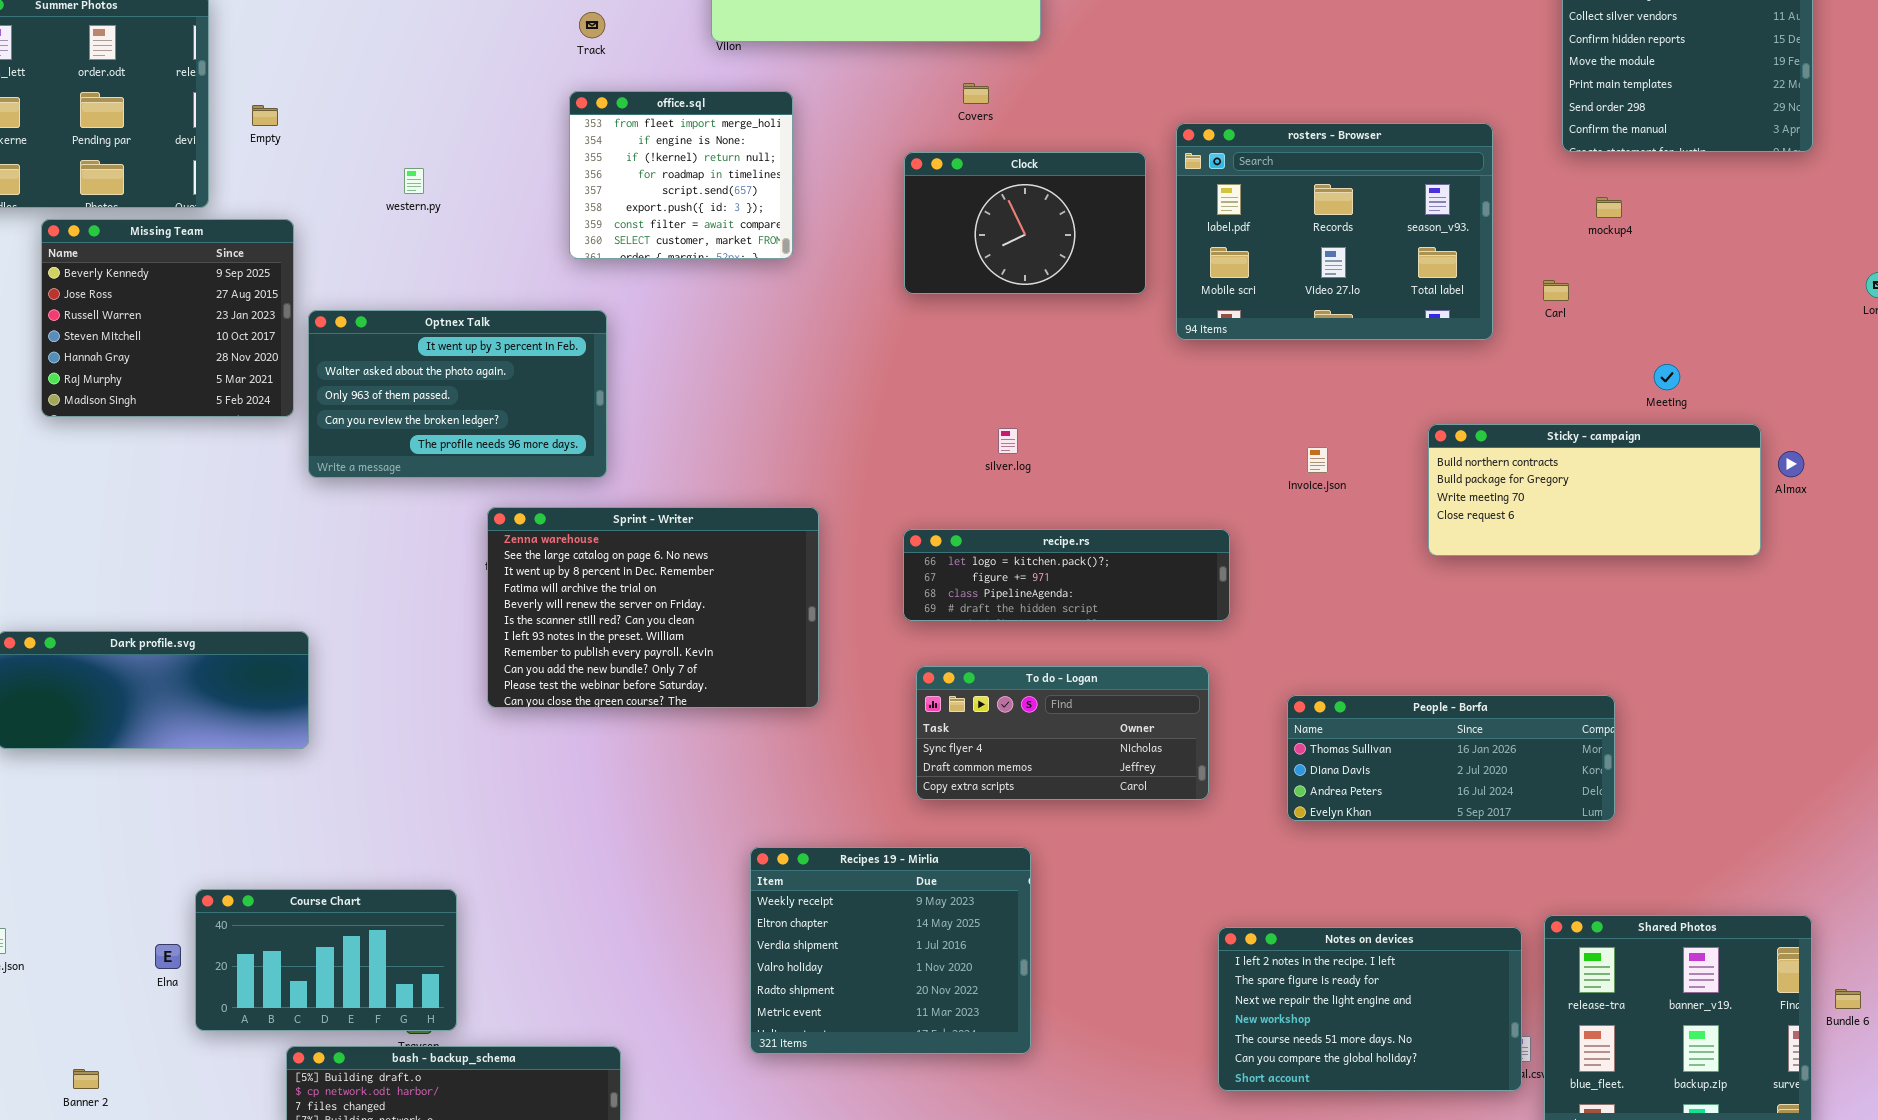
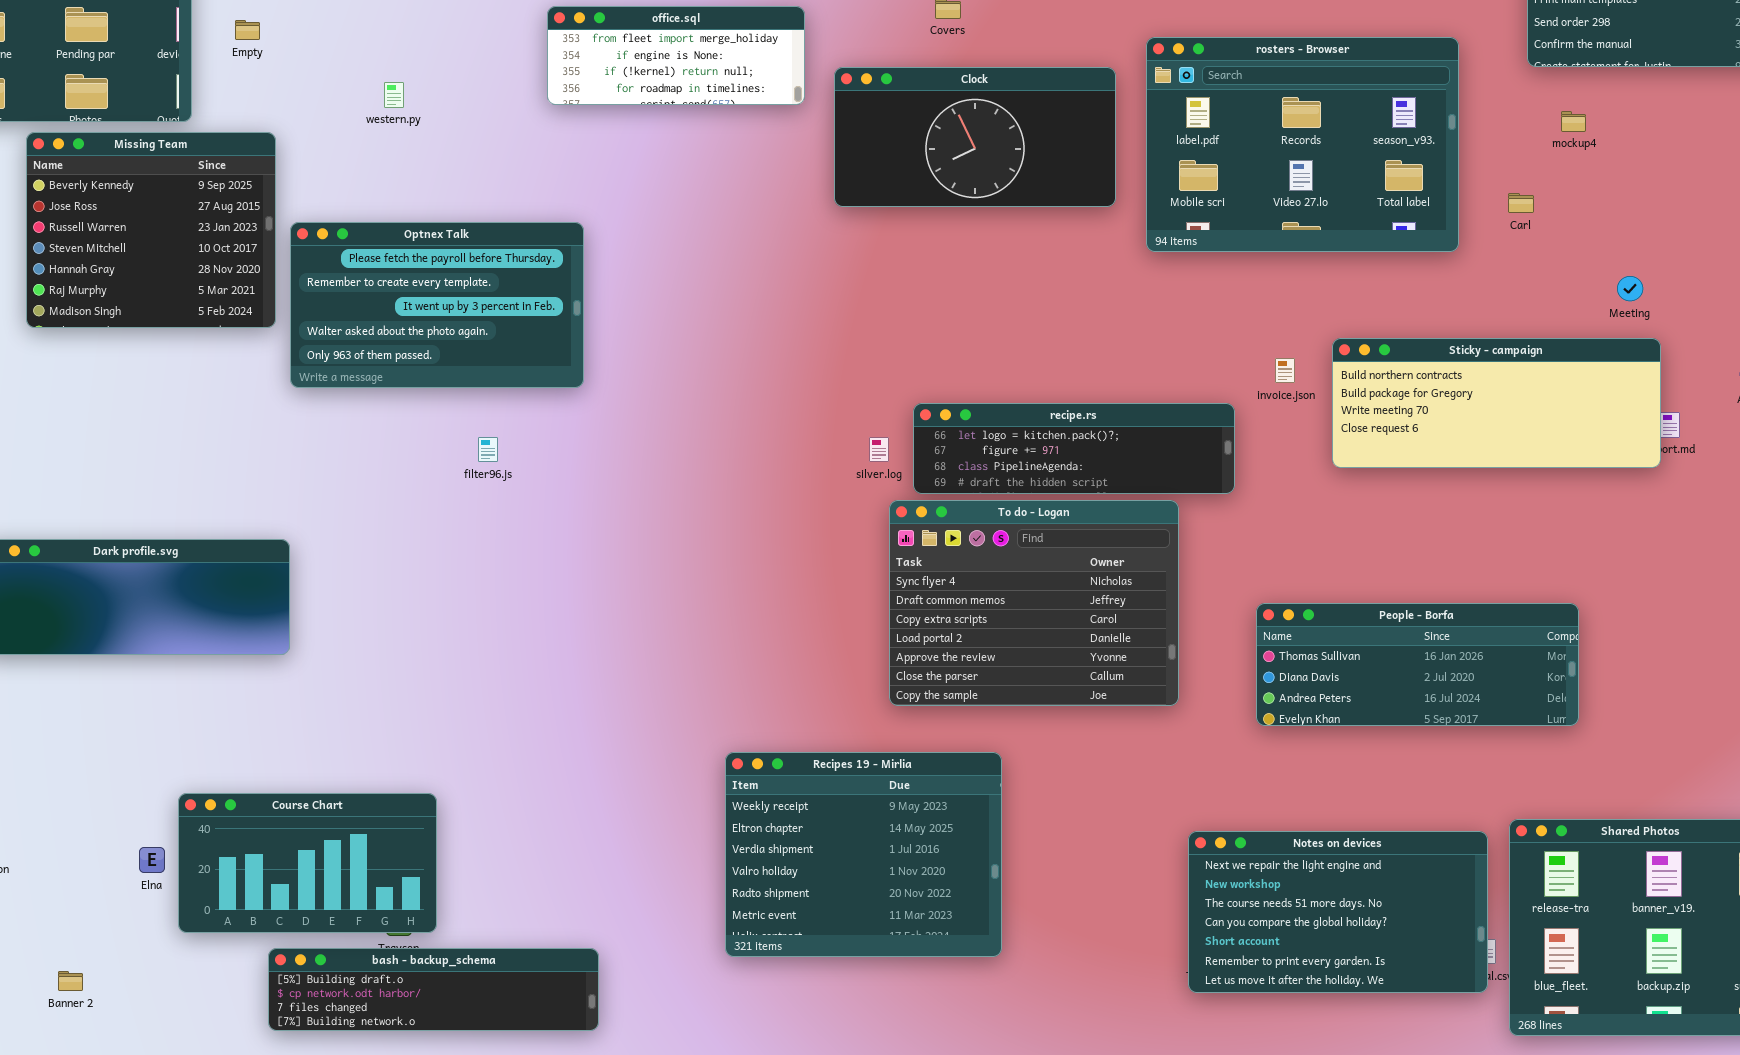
office.sql: [569,91,793,259] -> [547,6,805,105], resized
Clock: [904,152,1146,294] -> [834,67,1116,207], resized
Optnex Talk: [308,310,607,478] -> [290,222,584,388], scrolled up 2 rows
Sticky - campaign: [1428,424,1761,556] -> [1332,338,1661,468], moved
silver.log: [998,428,1018,454] -> [869,437,889,462], moved
Sprint - Writer: [487,507,819,708] -> none, closed
recipe.rs: [903,529,1230,621] -> [913,403,1235,494], moved
To do - Logan: [916,666,1209,800] -> [889,500,1179,706], resized
Notes on devices: [1218,927,1522,1091] -> [1188,831,1488,993], scrolled down 2 rows

